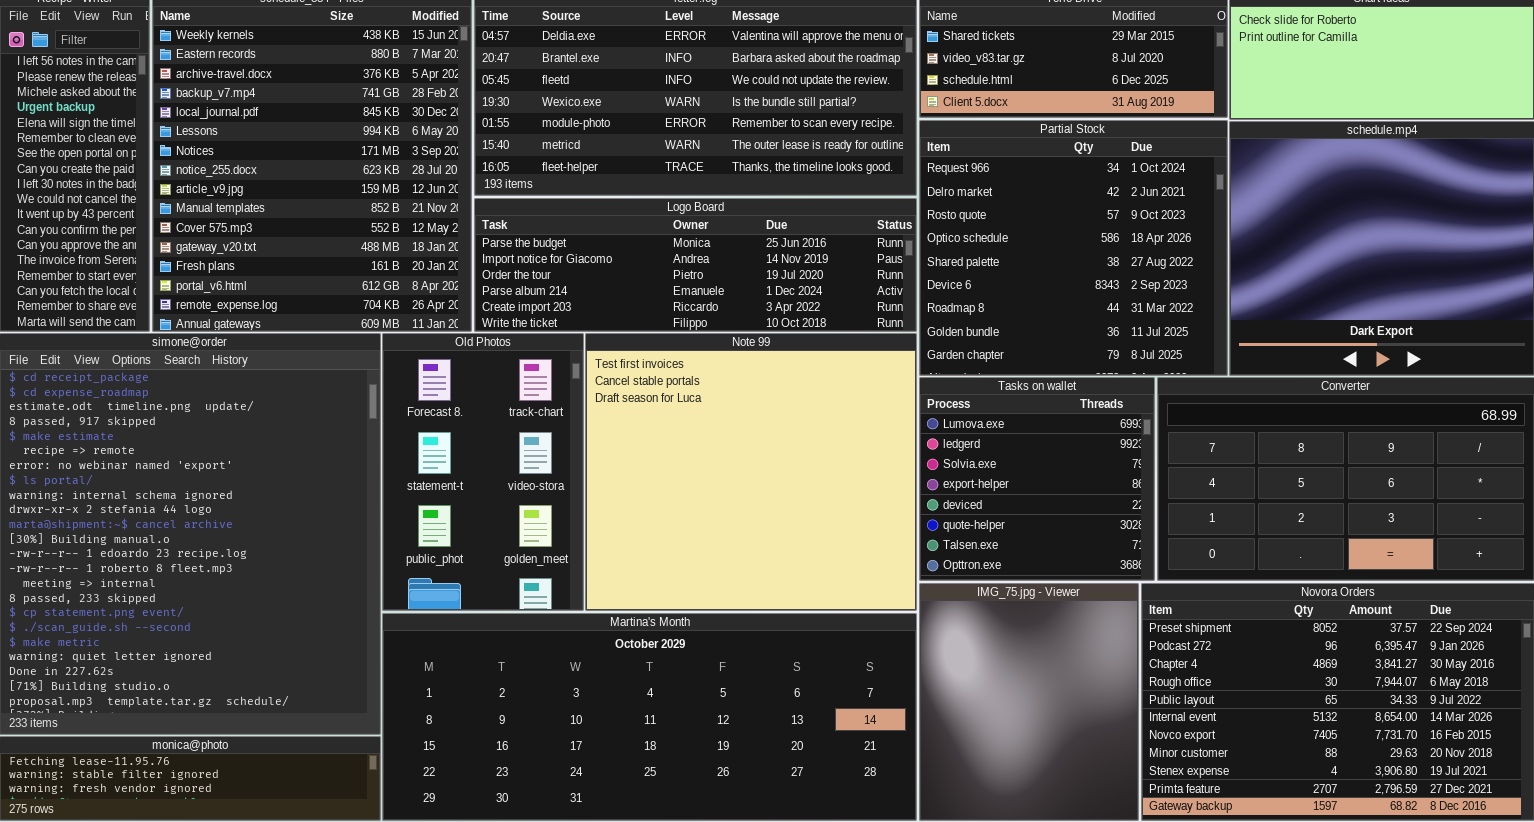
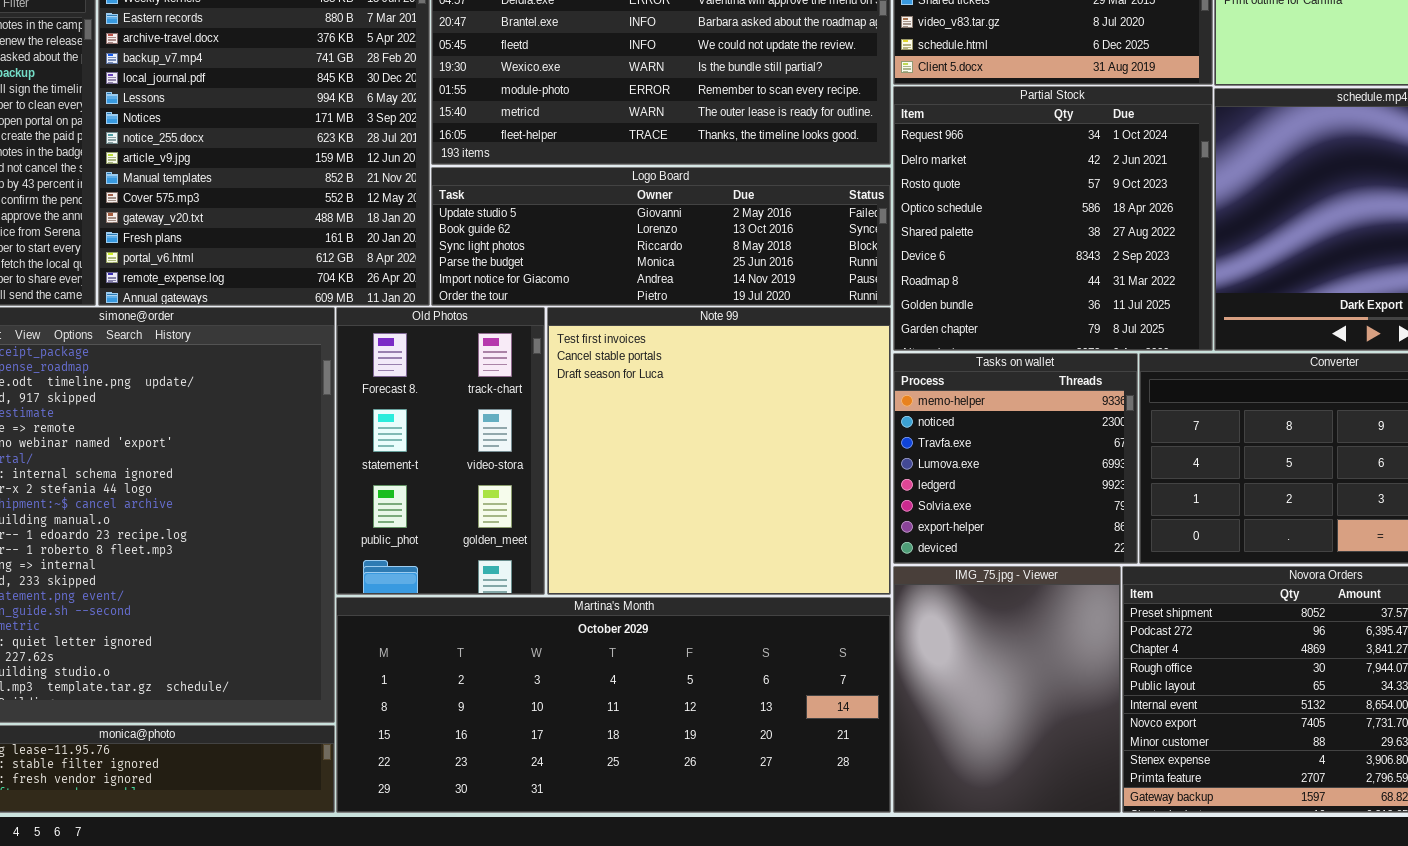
Logo Board: [474,198,917,332] -> [431,167,891,306], scrolled up 3 rows
Tasks on wallet: [919,377,1155,581] -> [893,353,1138,564], scrolled up 3 rows

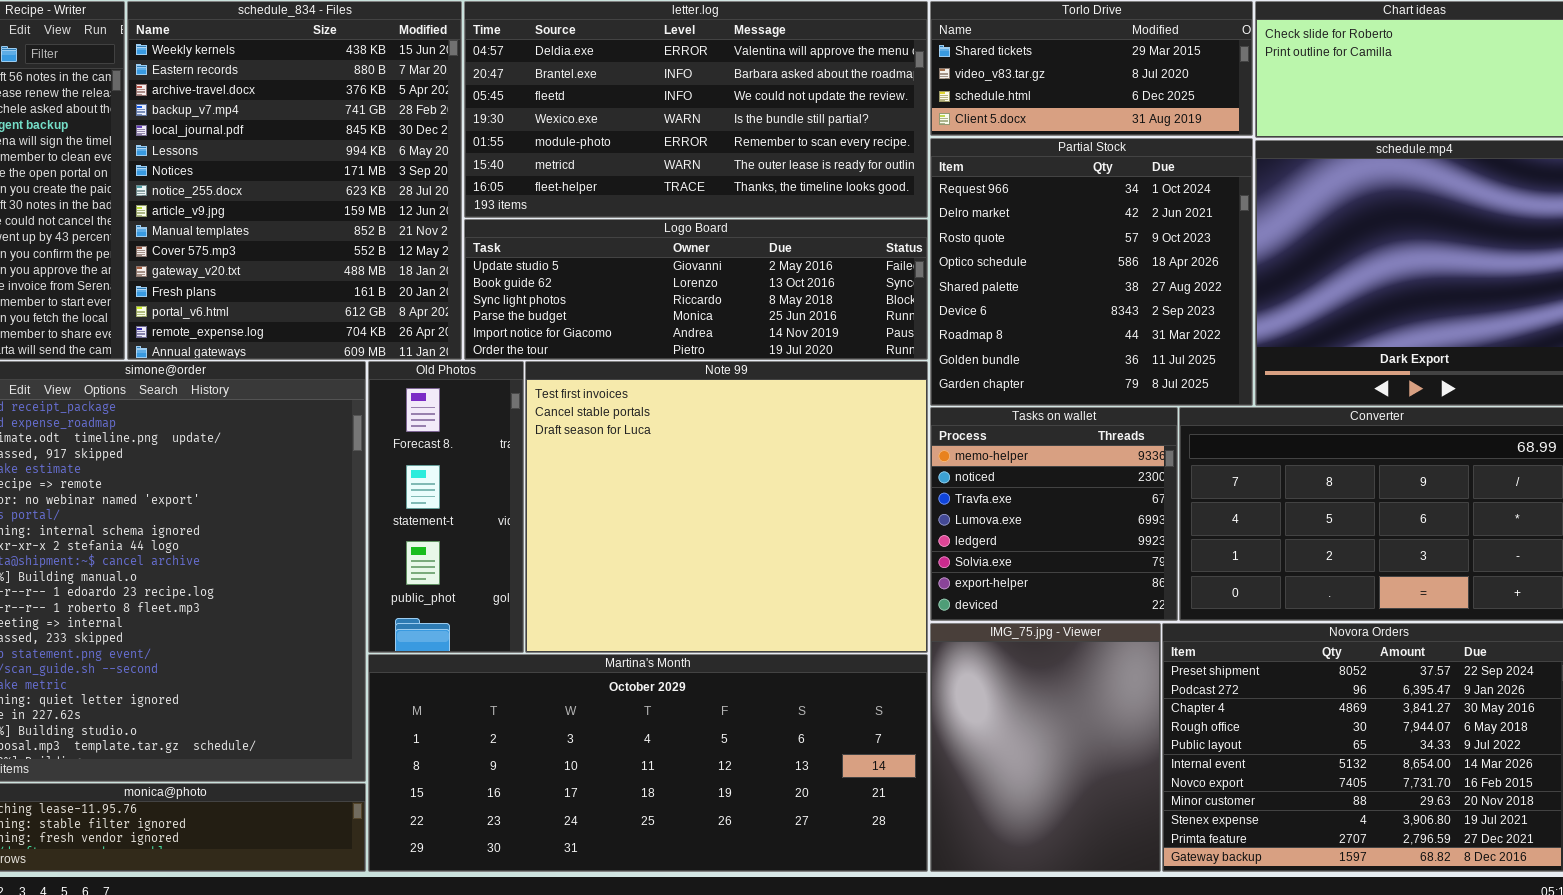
Old Photos: [336,307,545,595] -> [368,361,524,653], resized
Note 99: [547,307,891,595] -> [525,361,928,653], resized

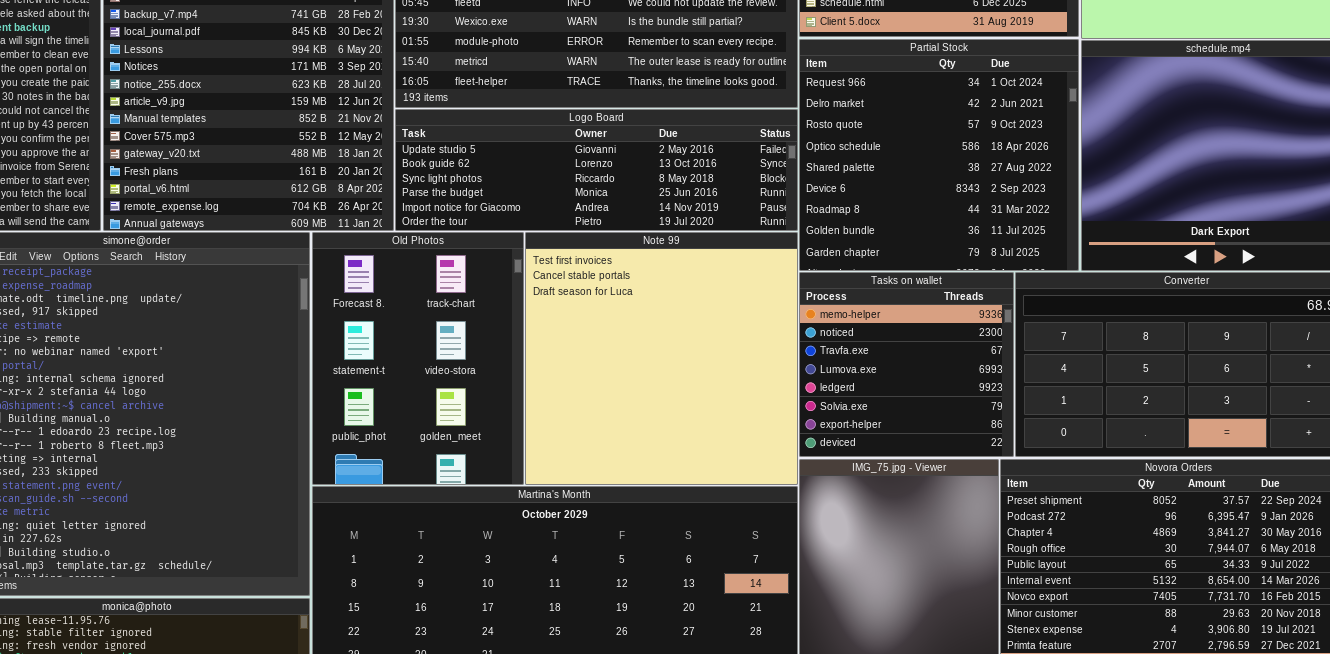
Old Photos: [368,361,524,653] -> [312,232,524,485], resized
Note 99: [525,361,928,653] -> [525,232,798,485], resized

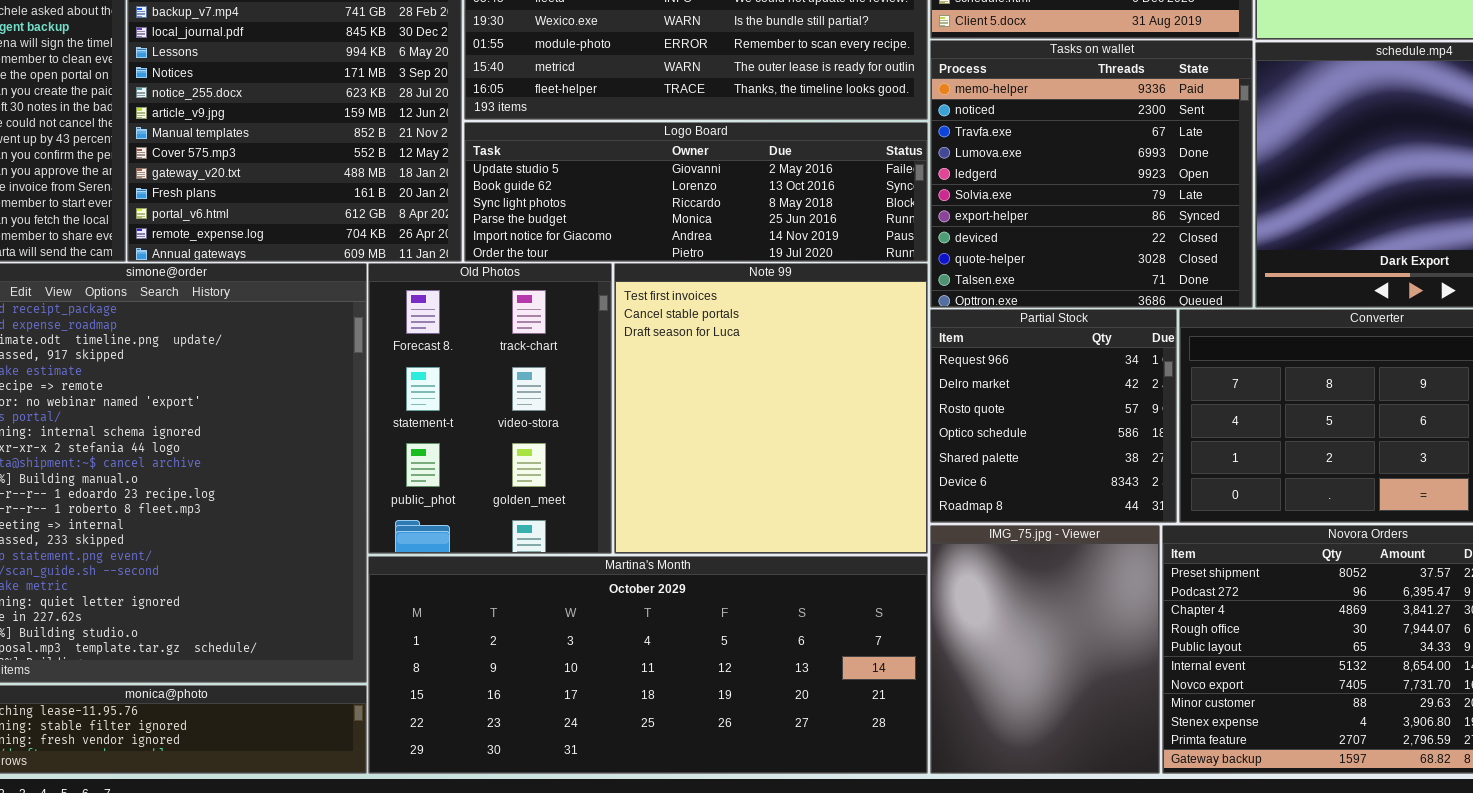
Partial Stock: [799,39,1079,271] -> [930,309,1177,523], moved, resized
Tasks on wallet: [799,272,1014,457] -> [930,40,1253,308], moved, resized

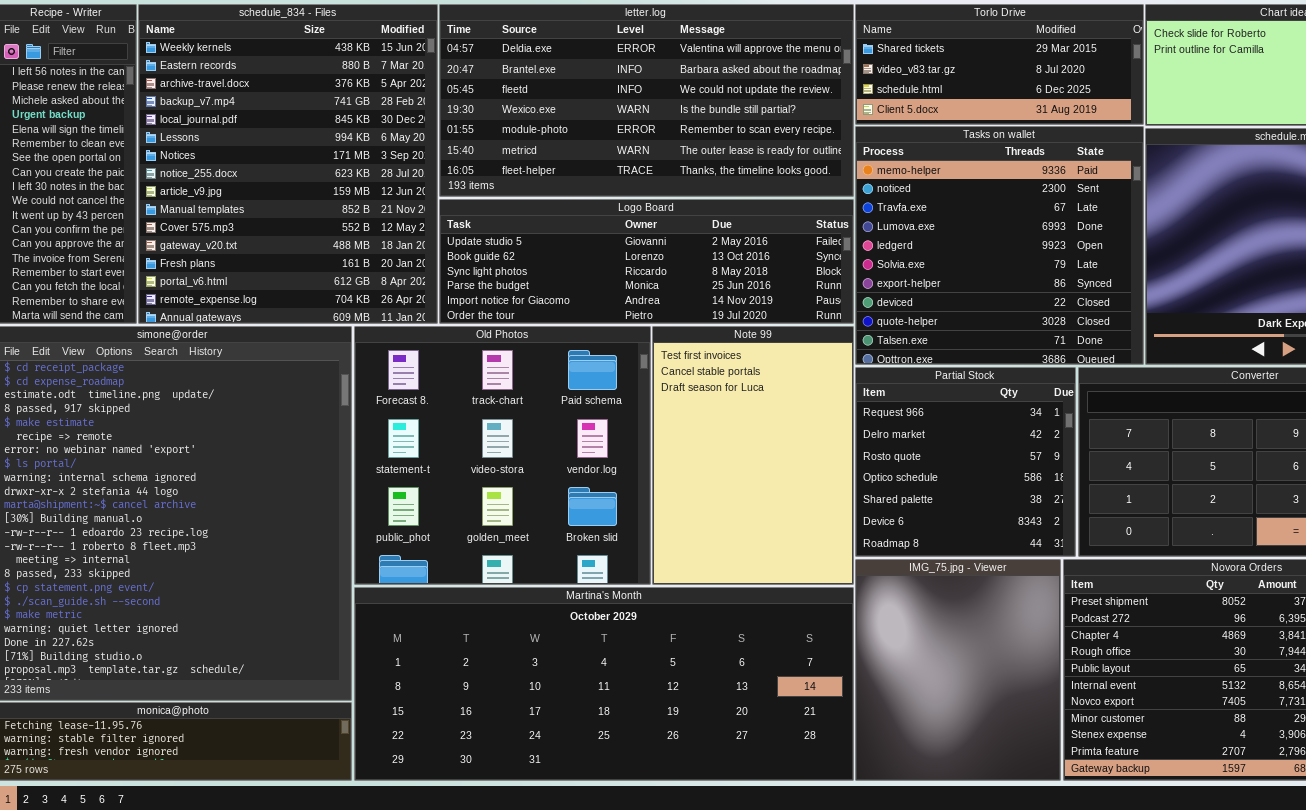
Old Photos: [368,263,612,554] -> [354,326,651,585], resized
Note 99: [614,263,928,554] -> [652,326,854,585], resized

